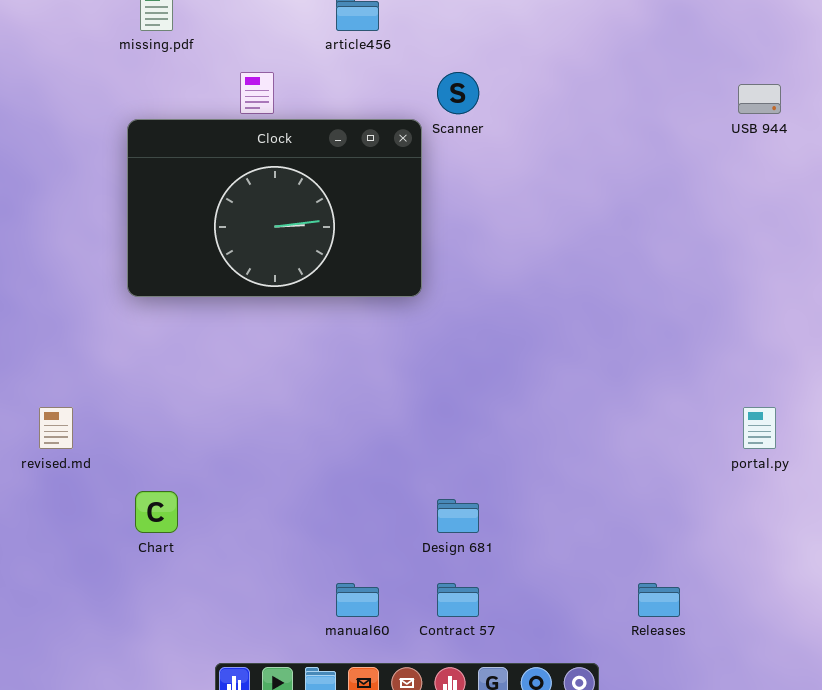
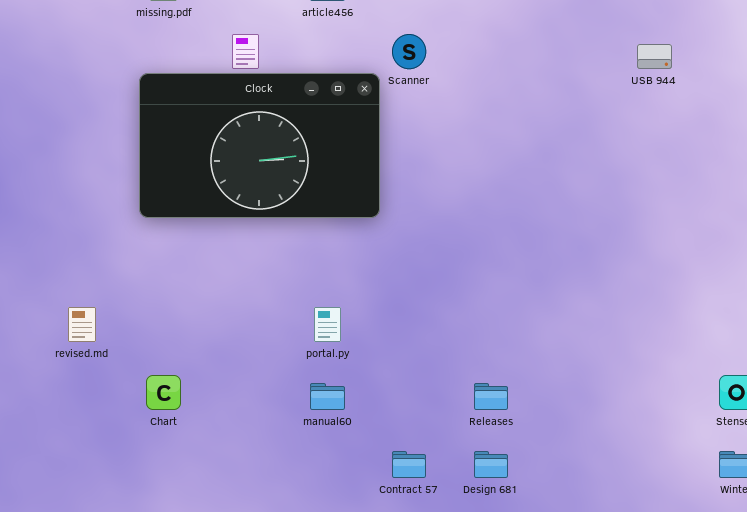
portal.py: [743,407,776,449] -> [314,307,341,342], moved
Design 681: [437,499,479,533] -> [474,451,508,478], moved
manual60: [336,583,379,617] -> [310,383,345,410], moved
Releases: [638,583,680,617] -> [474,383,508,410], moved

